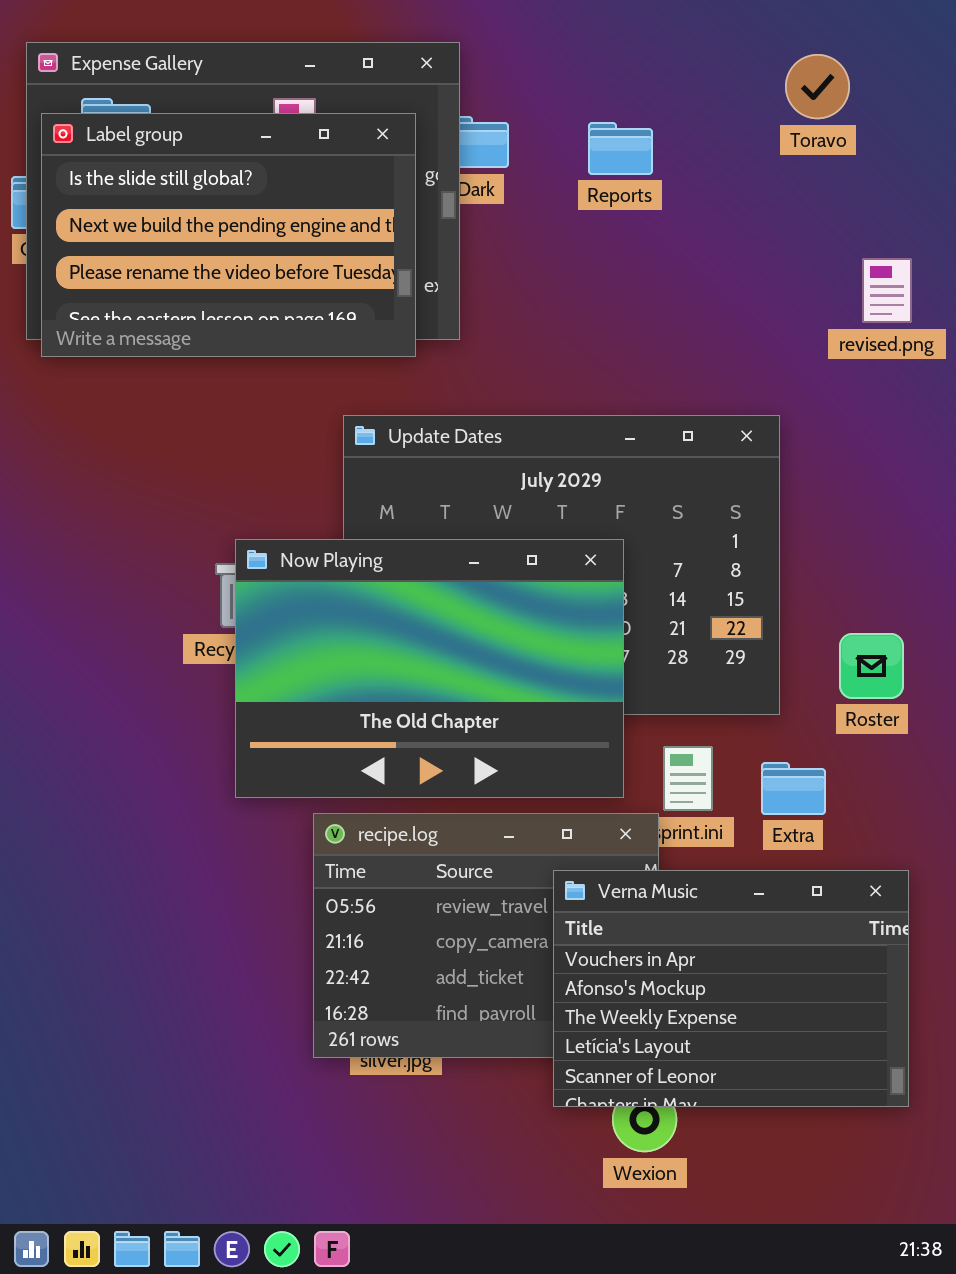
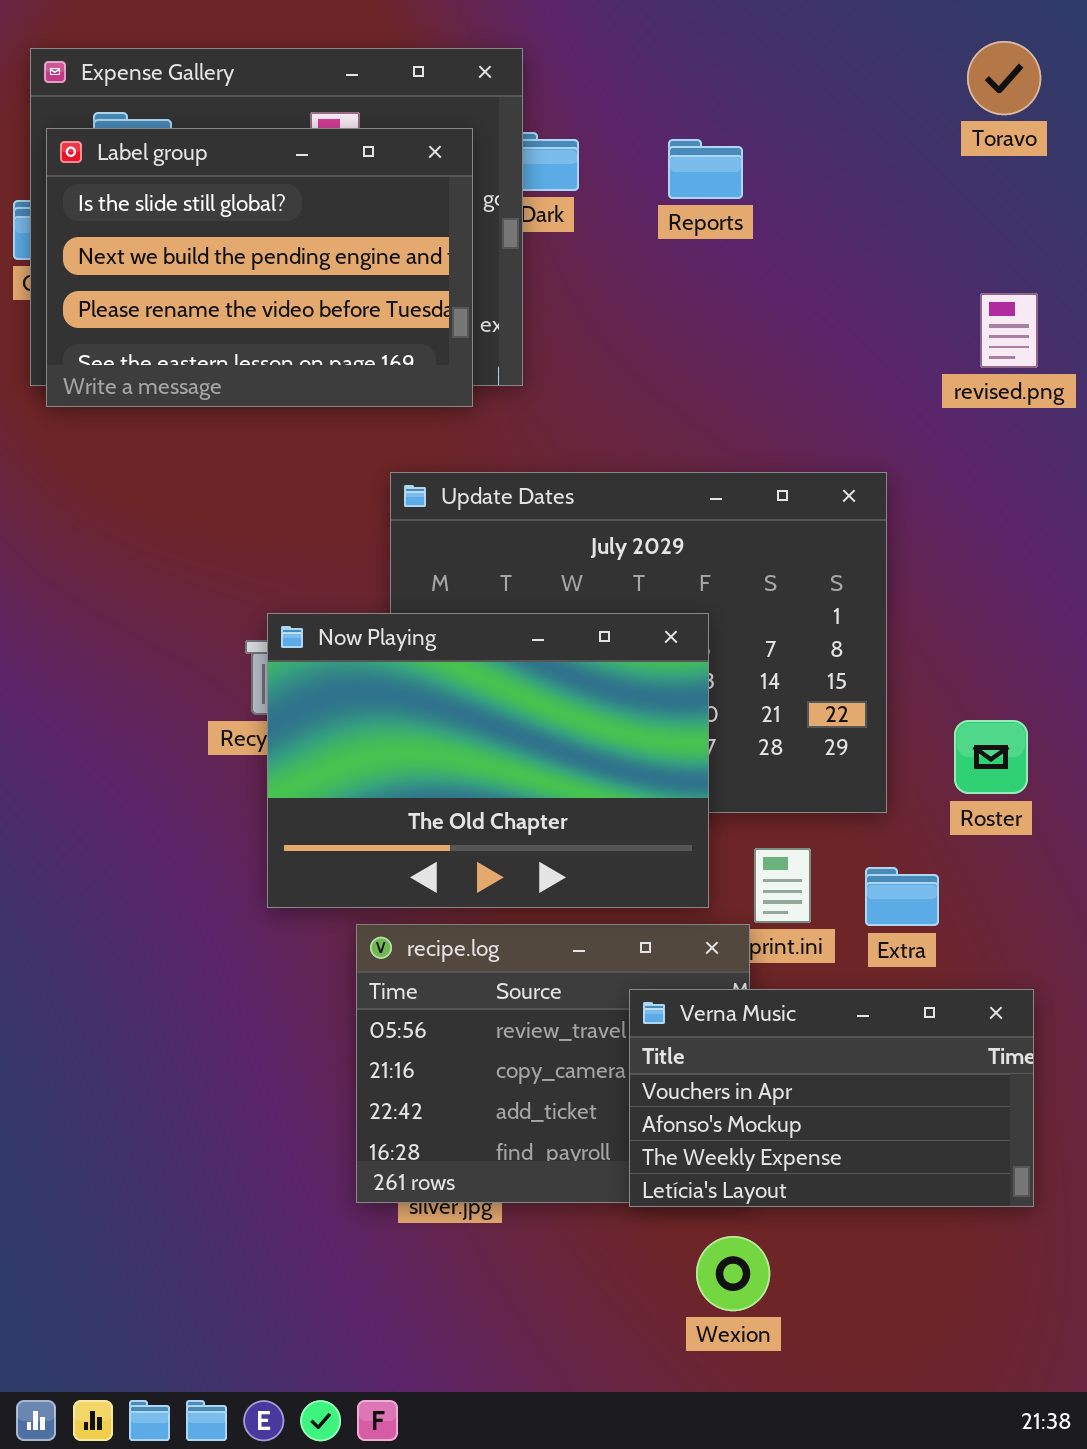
Toravo: [785,54,850,119] -> [967,41,1041,115], moved
Verna Music: [553,870,909,1107] -> [629,989,1034,1207], resized

